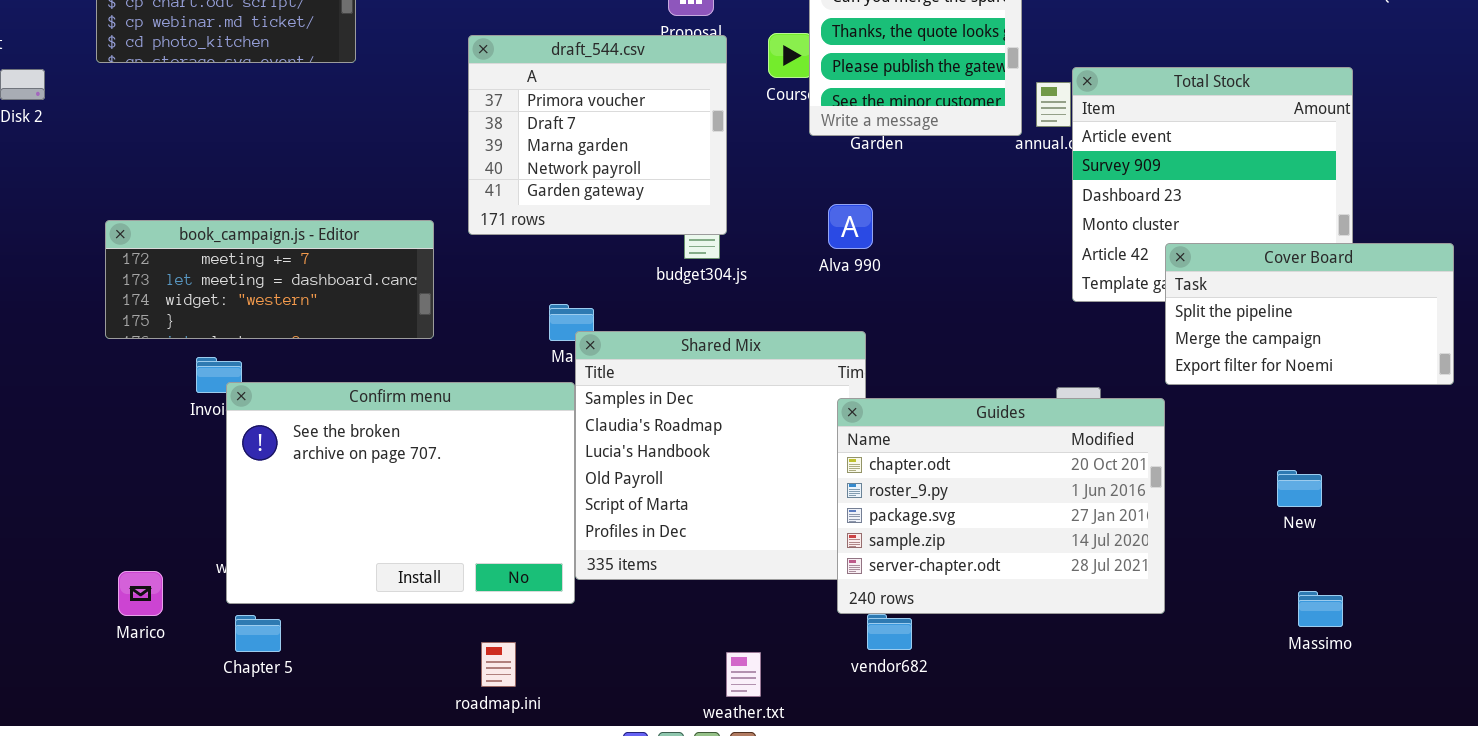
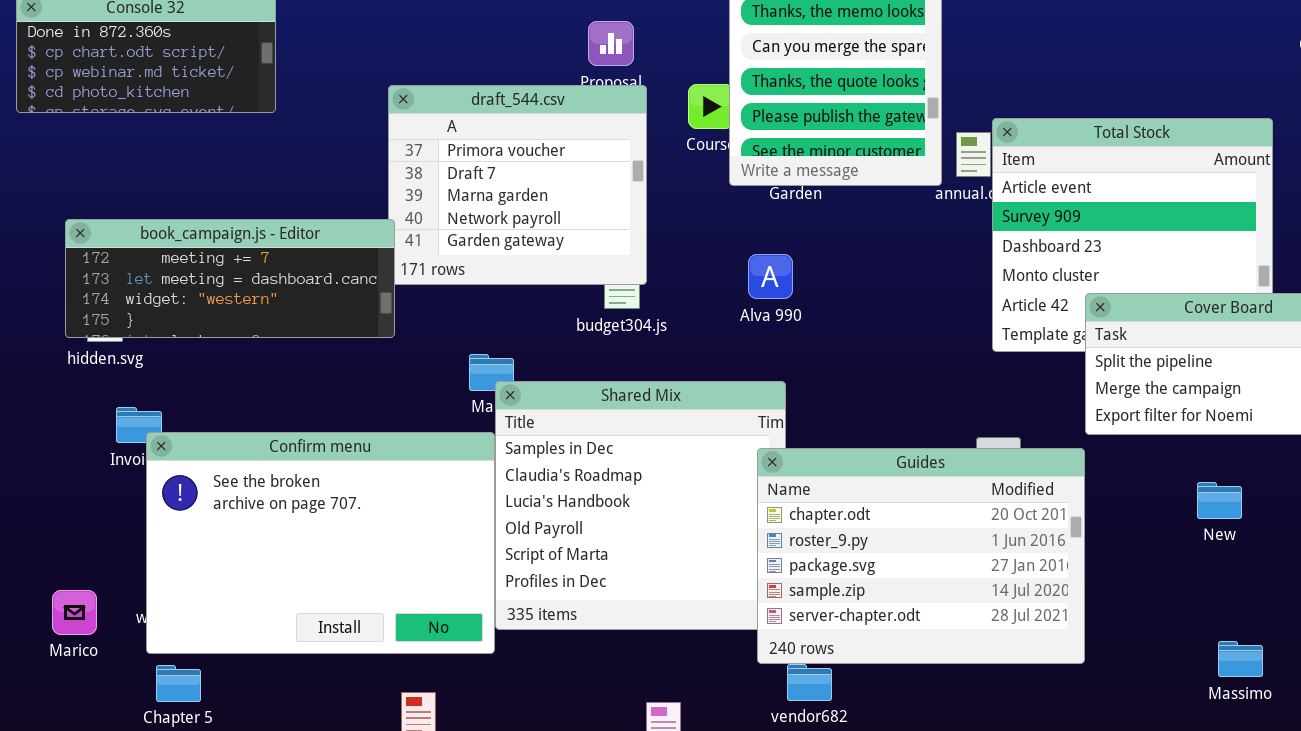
book_campaign.js - Editor: [105,220,434,339] -> [65,219,395,338], moved
New: [1277,470,1322,507] -> [1197,482,1242,519], moved
Marico: [118,571,163,616] -> [52,590,97,635], moved

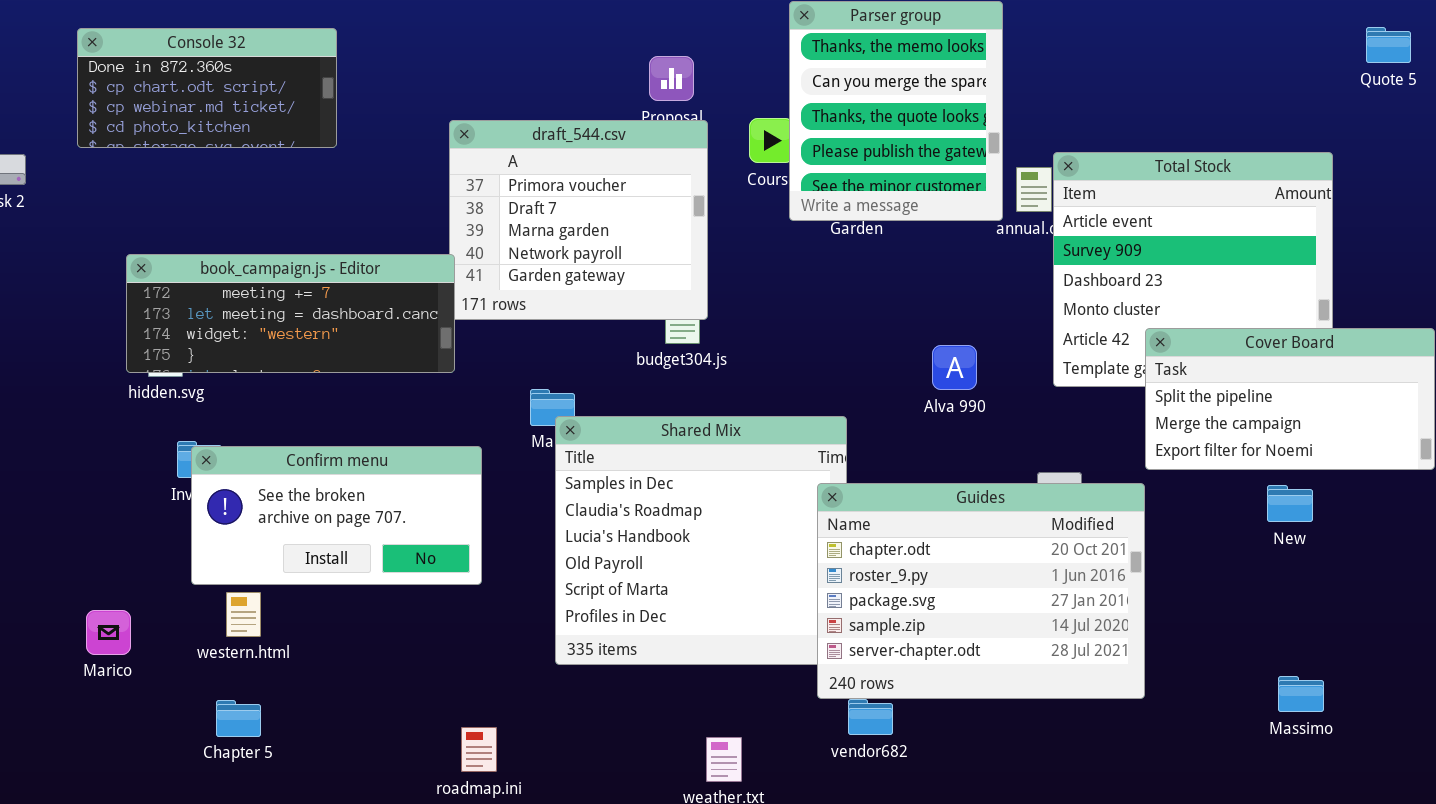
Alva 990: [748,254,793,299] -> [932,345,977,390], moved
Confirm menu: [146,432,495,654] -> [191,446,482,585], moved, resized
New: [1197,482,1242,519] -> [1267,485,1313,522], moved
Marico: [52,590,97,635] -> [86,610,131,655], moved

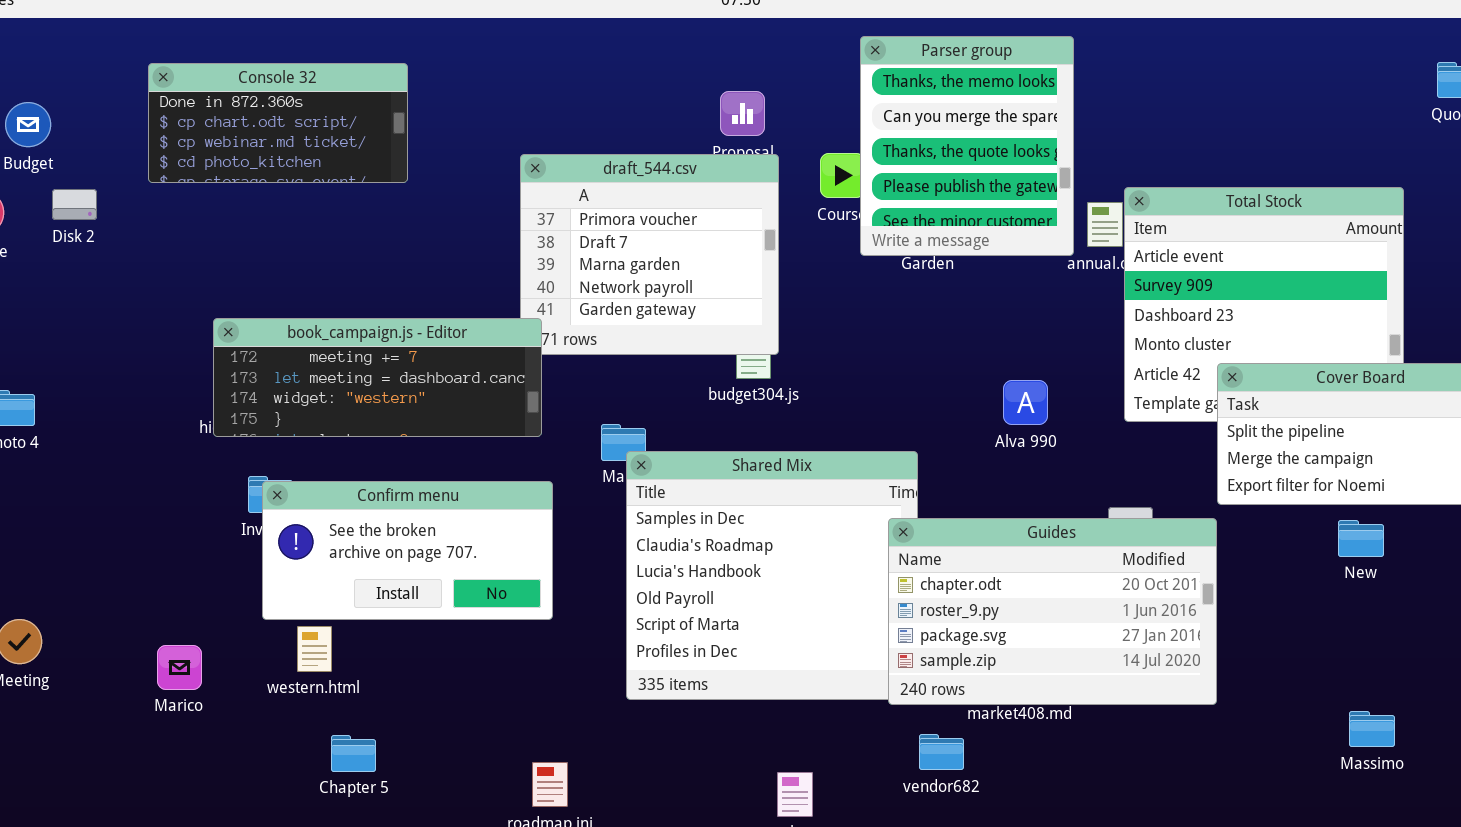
book_campaign.js - Editor: [126,254,455,373] -> [213,318,542,437], moved
Guides: [817,483,1145,699] -> [888,518,1217,705], resized
Chapter 5: [216,700,261,737] -> [331,735,376,772], moved

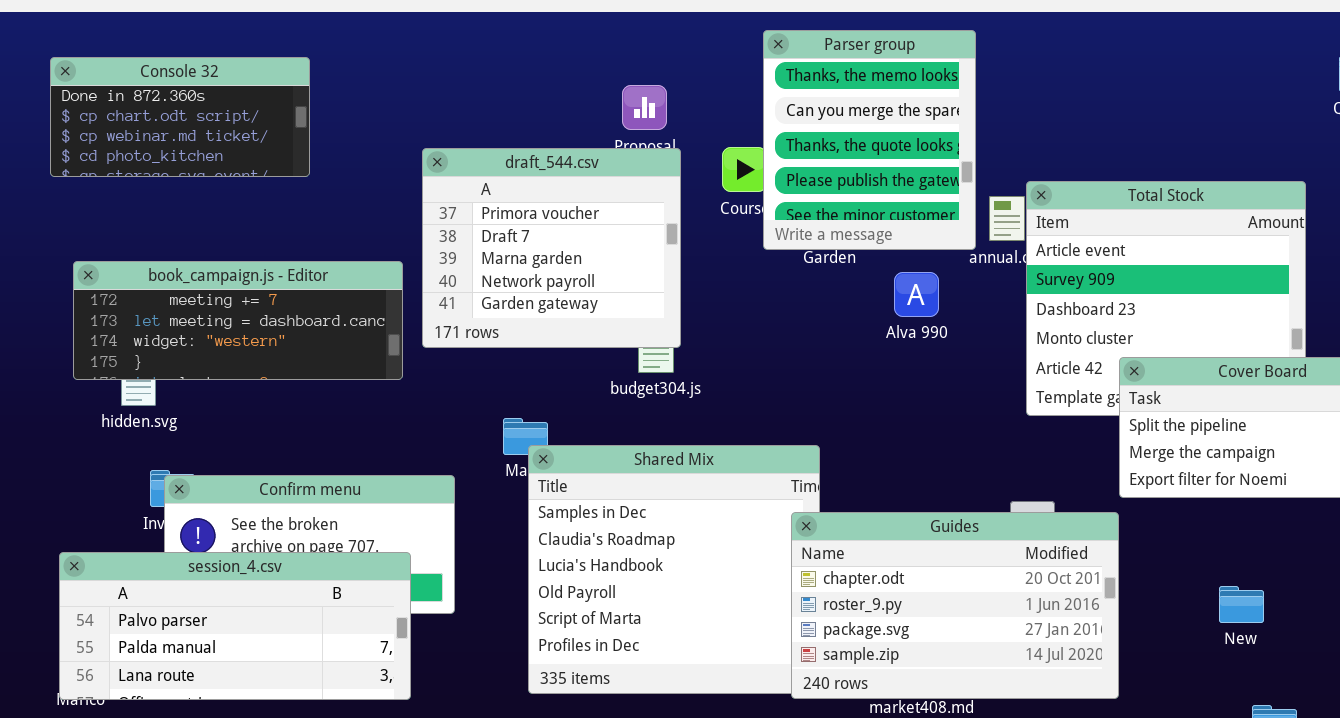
book_campaign.js - Editor: [213,318,542,437] -> [73,261,403,380], moved
Alva 990: [1003,380,1048,425] -> [894,272,939,317], moved
New: [1338,520,1384,557] -> [1219,586,1264,623], moved
session_4.csv: none -> [59,552,411,700], opened

